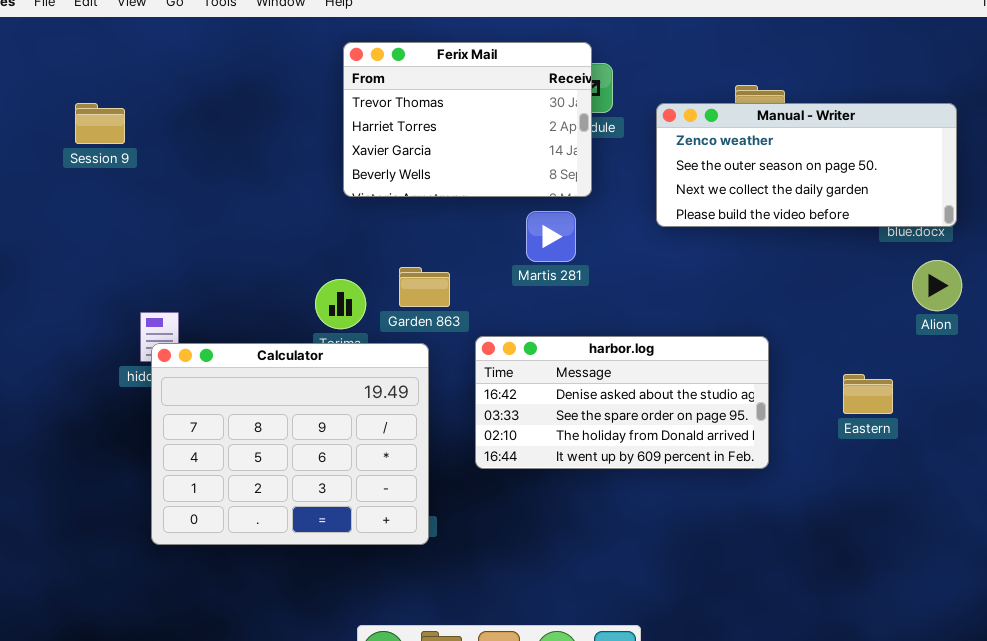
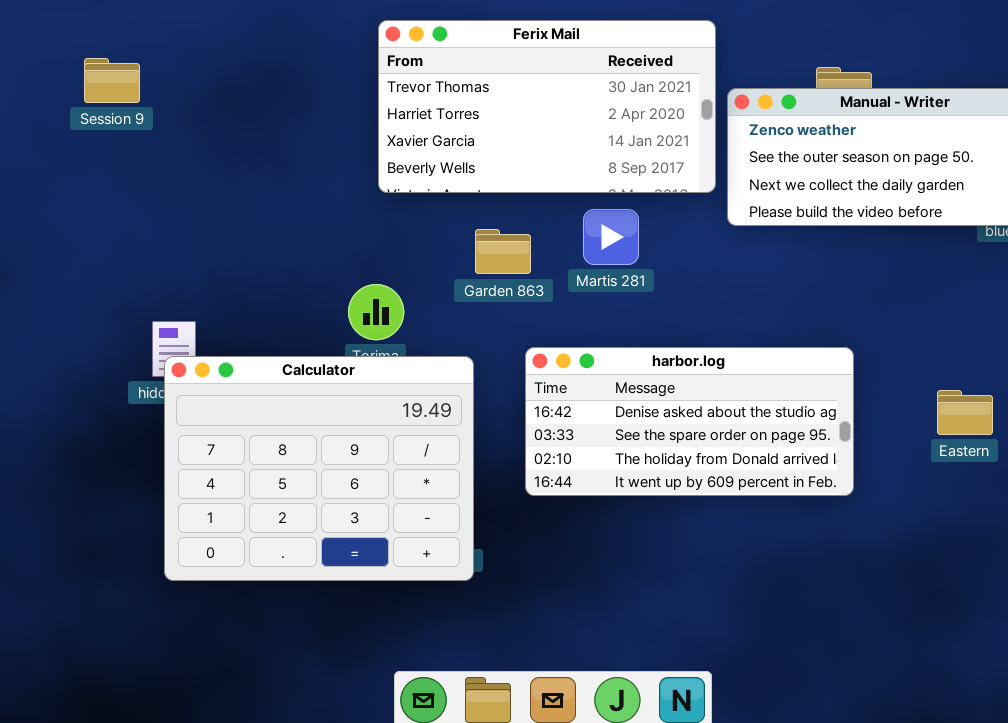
Ferix Mail: [343,42,592,197] -> [378,20,716,193], resized
Session 9: [75,103,125,144] -> [84,58,140,103], moved
Garden 863: [399,267,450,307] -> [475,229,531,274], moved

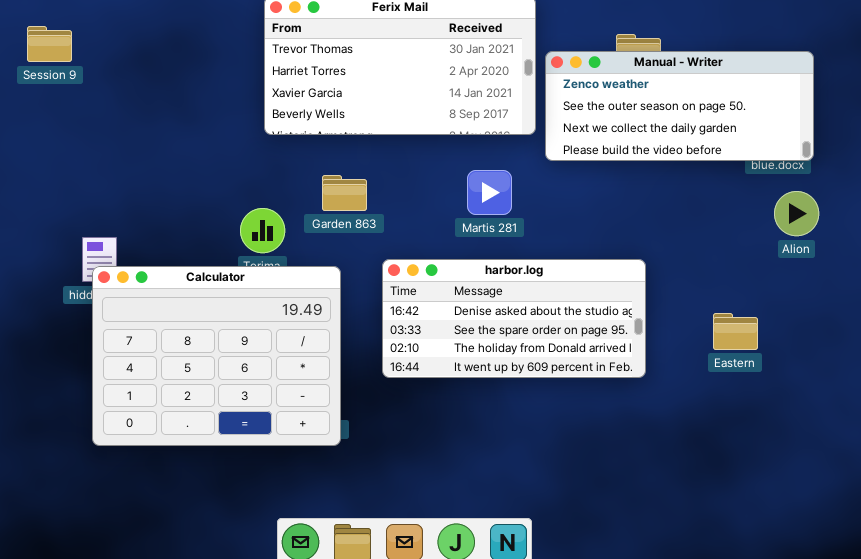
Martis 281: [583,209,639,265] -> [467,170,512,215], moved
Garden 863: [475,229,531,274] -> [322,175,367,211], moved
Eastern: [937,390,993,435] -> [713,313,758,350], moved

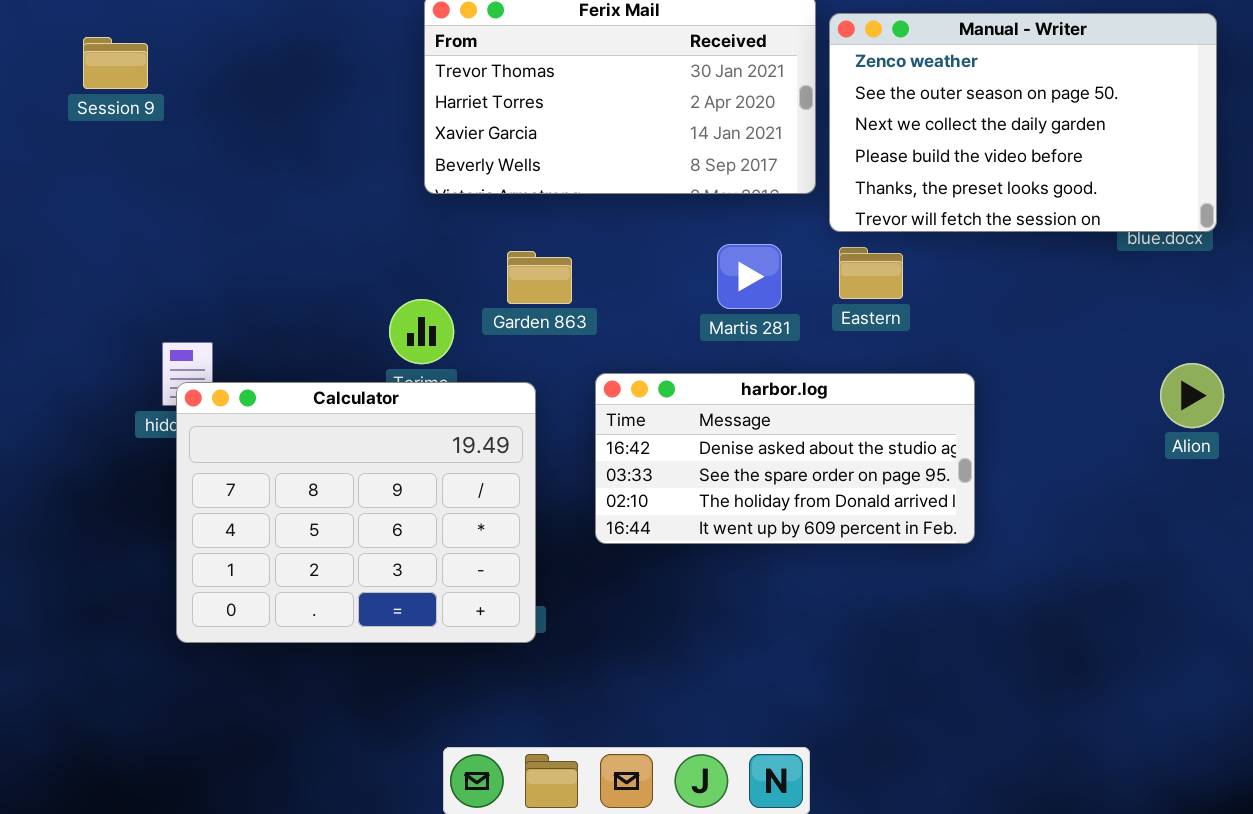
Manual - Writer: [545,51,814,161] -> [829,13,1217,232], resized
Alion: [774,191,819,236] -> [1160,363,1224,428], moved
Eastern: [713,313,758,350] -> [839,247,903,299], moved

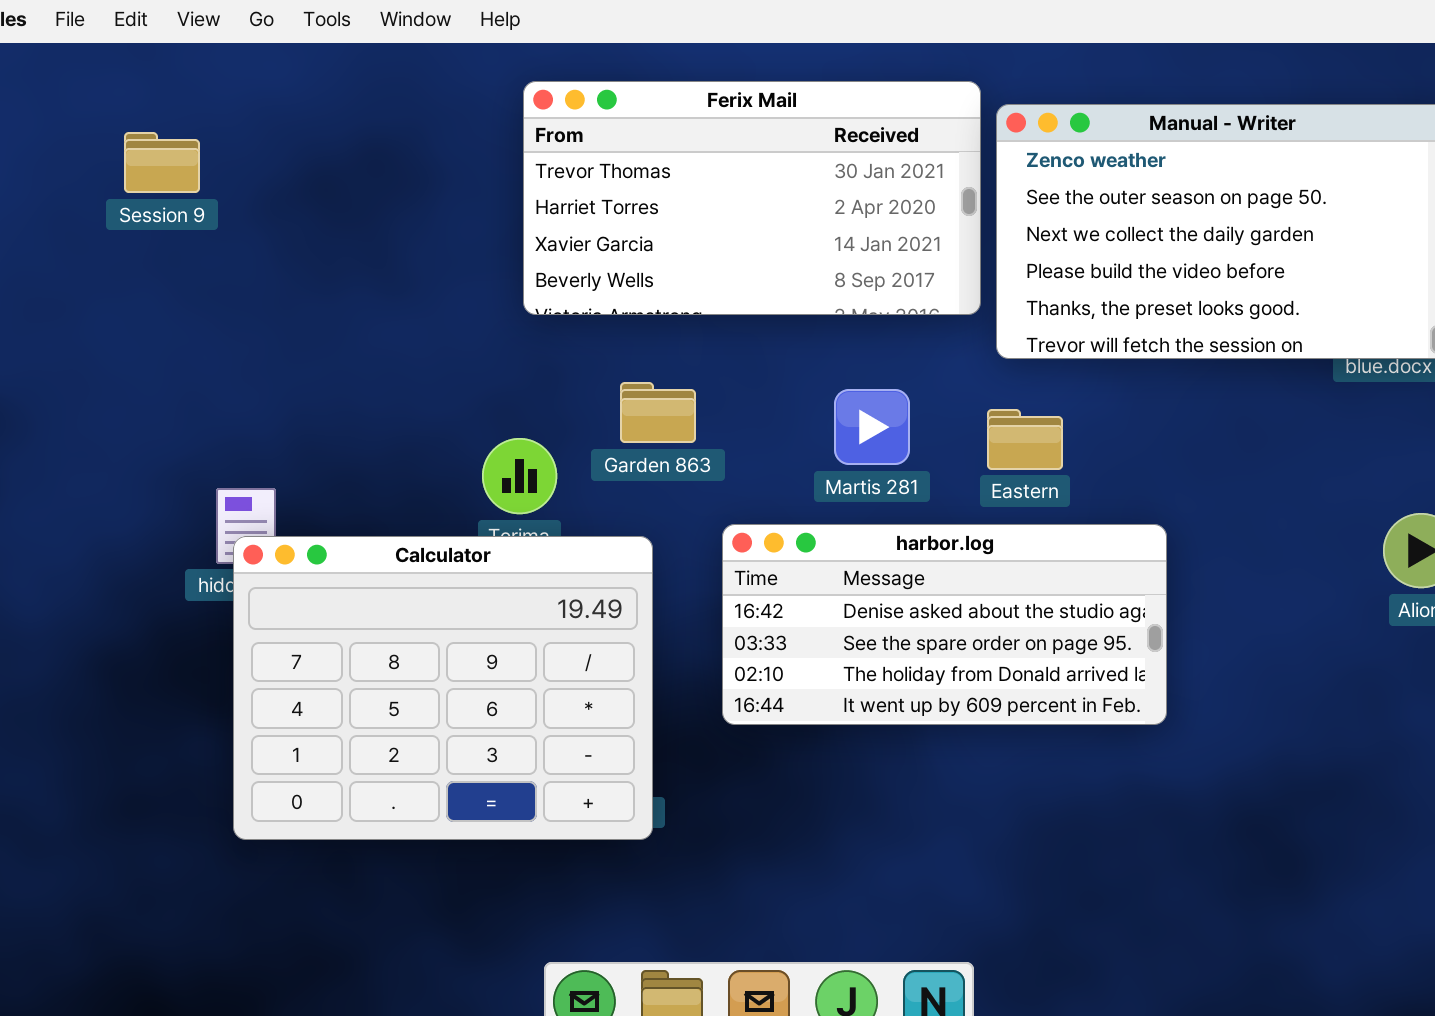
Martis 281: [717,244,782,309] -> [834,389,910,465], moved
Eastern: [839,247,903,299] -> [987,409,1063,470], moved

